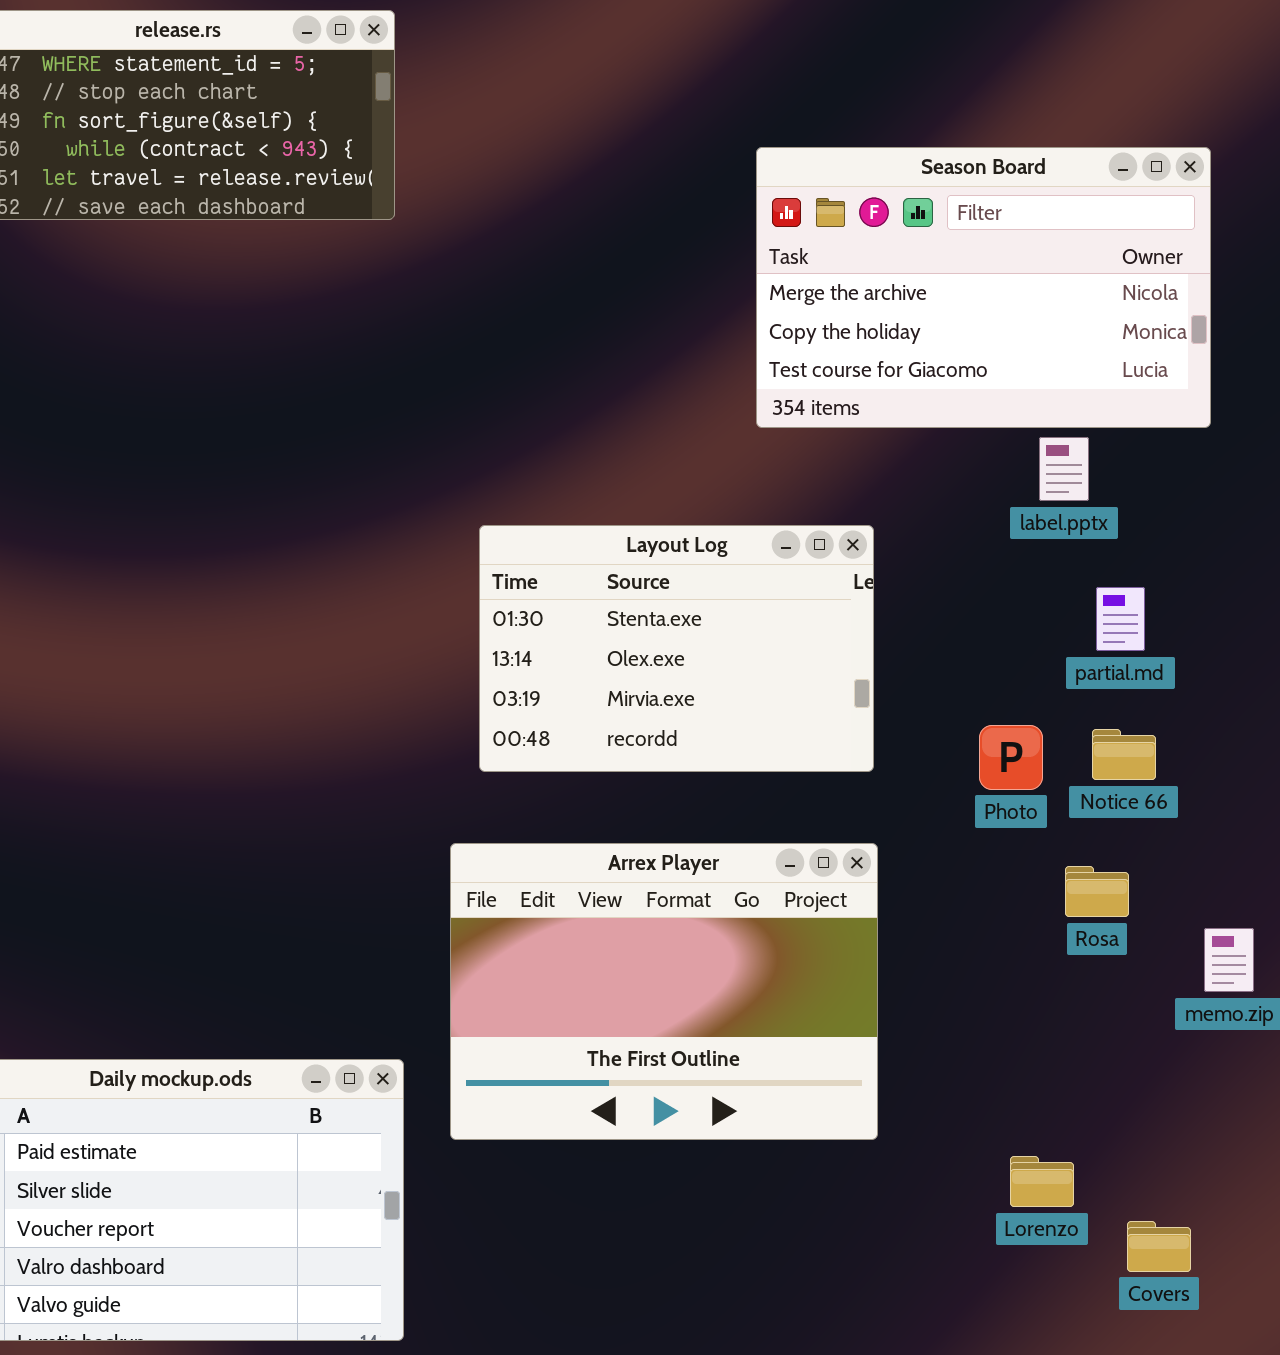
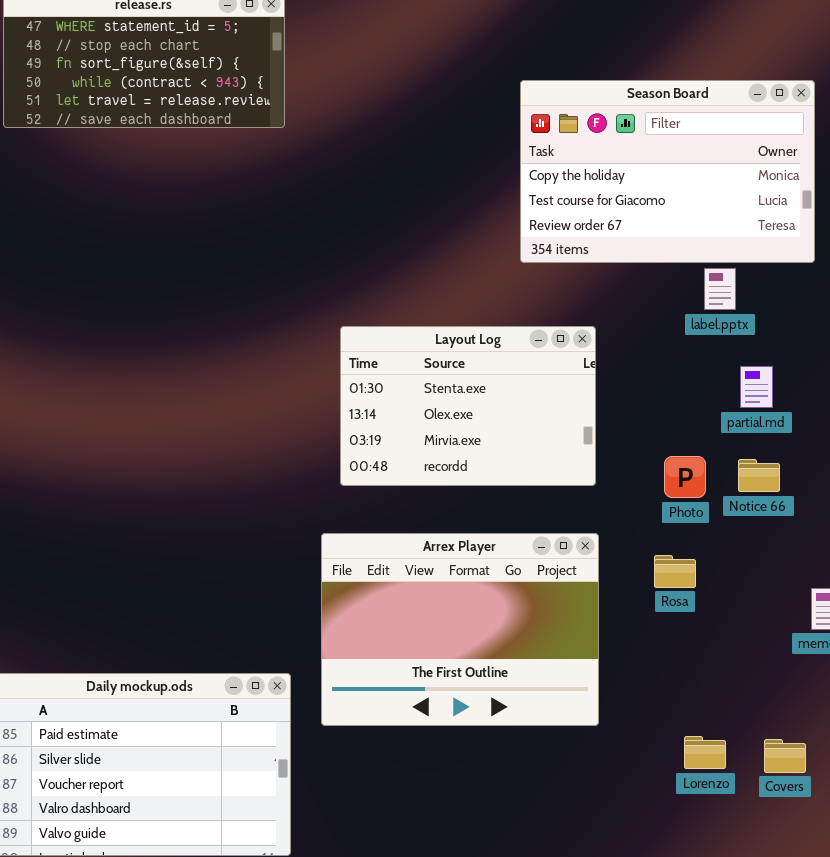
Season Board: [756,147,1211,428] -> [520,80,815,263], scrolled down 1 row
Rosa: [1065,866,1129,917] -> [654,555,696,588], moved
Covers: [1127,1221,1191,1272] -> [764,739,806,773], moved

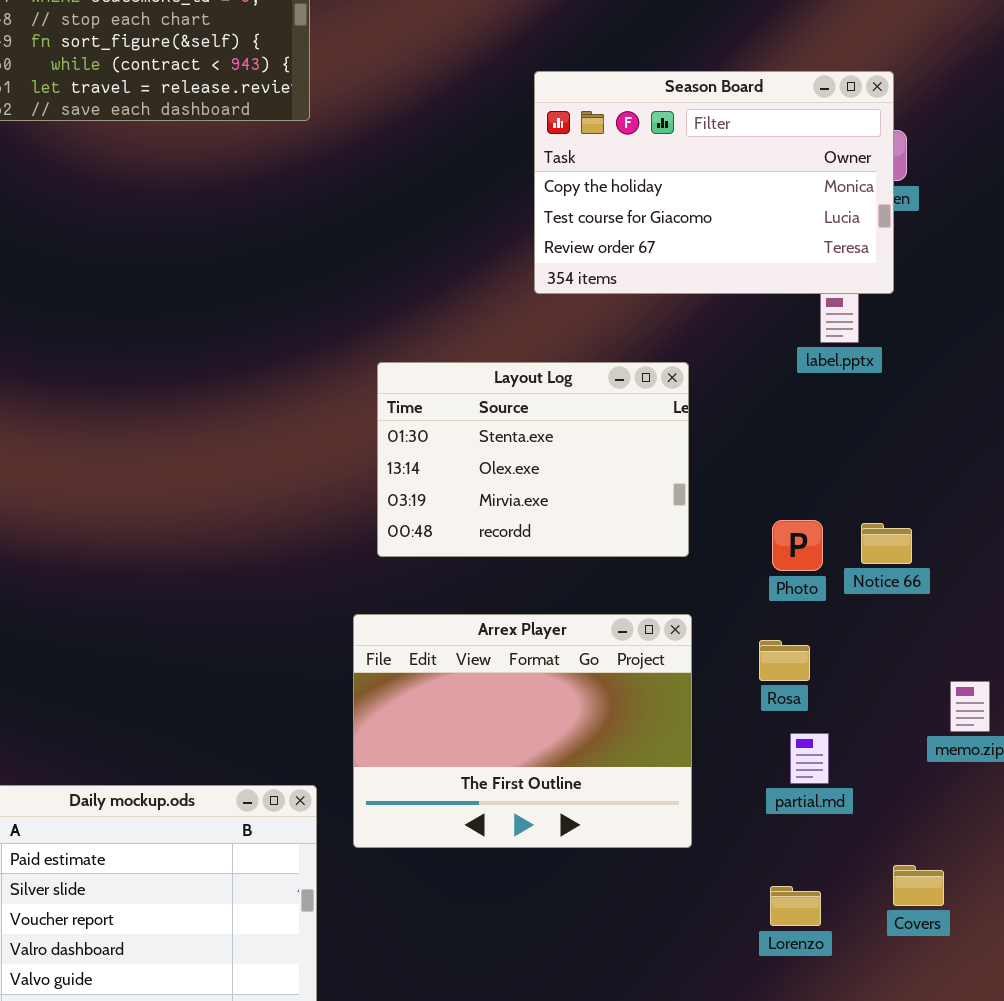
Season Board: [520,80,815,263] -> [534,71,894,294], moved
partial.md: [740,366,773,408] -> [790,733,829,784], moved
Lorenzo: [684,736,726,769] -> [770,886,821,926], moved

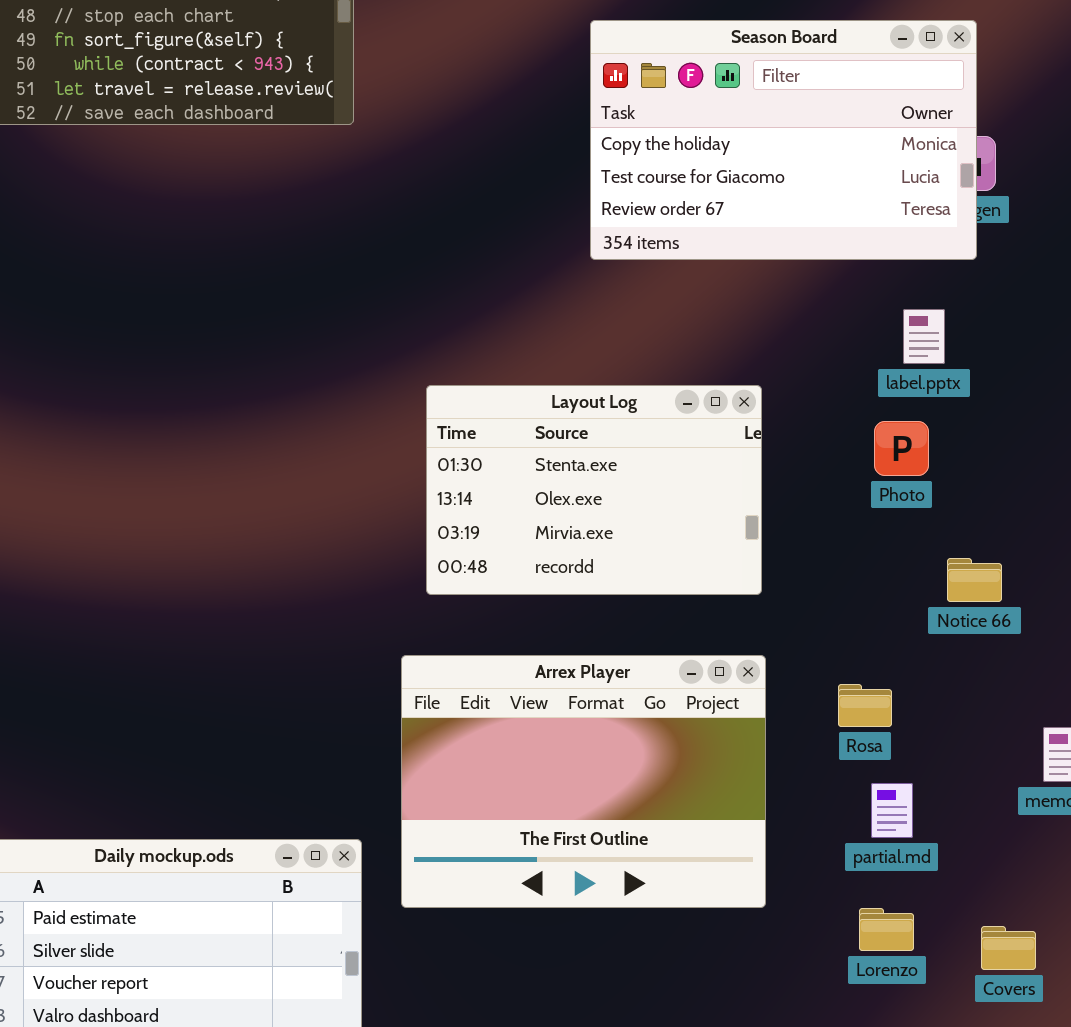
Season Board: [534,71,894,294] -> [590,20,977,260], moved
Photo: [772,520,823,571] -> [874,421,929,476], moved
Lorenzo: [770,886,821,926] -> [859,908,914,951], moved

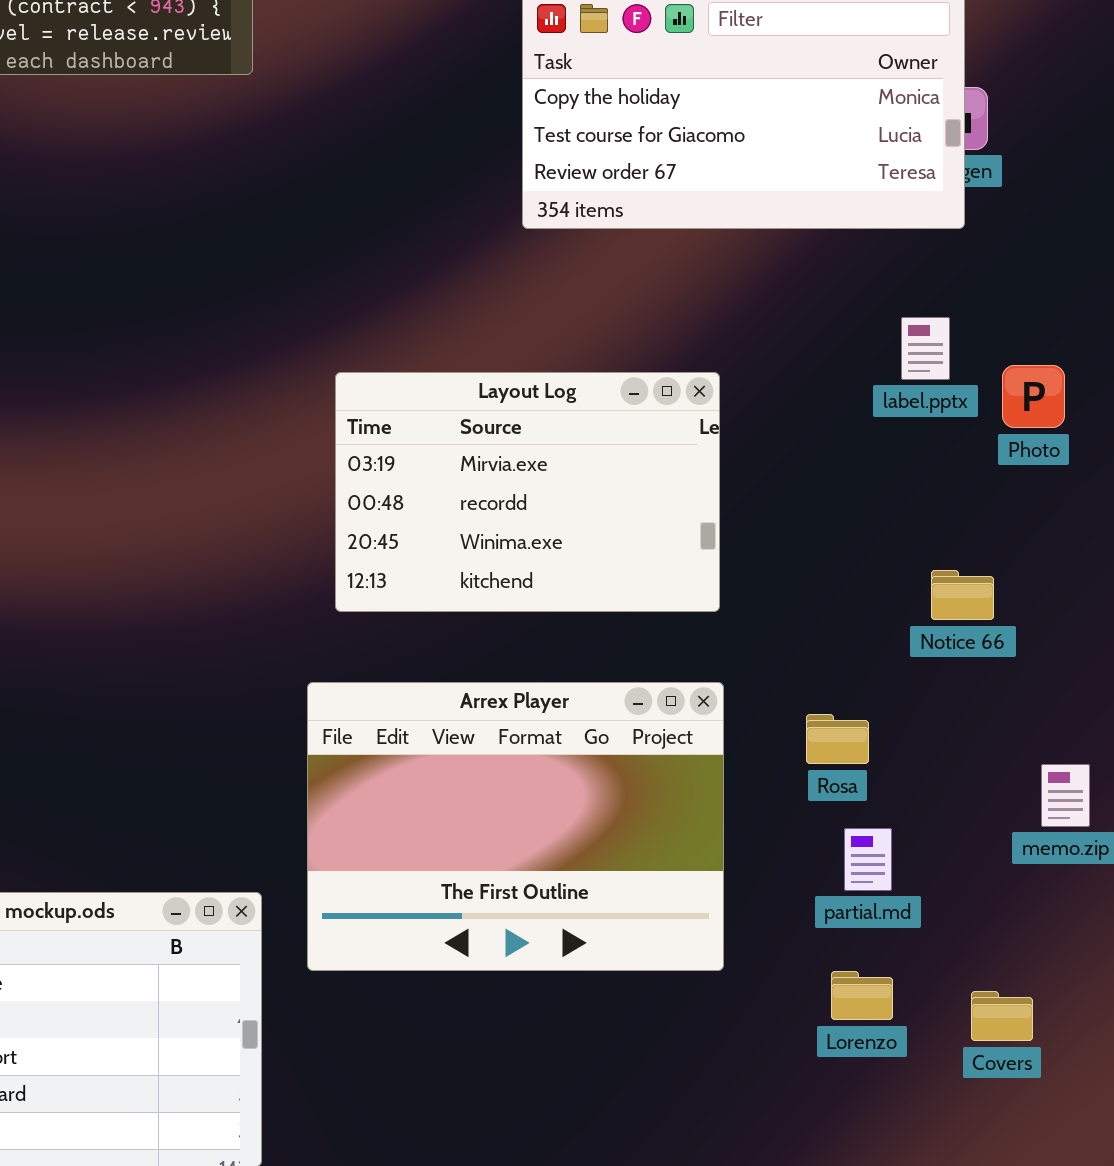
label.pptx: [903,309,945,364] -> [901,317,950,380], moved
Layout Log: [426,385,762,595] -> [335,372,720,612], scrolled down 2 rows
Photo: [874,421,929,476] -> [1002,365,1065,428], moved

